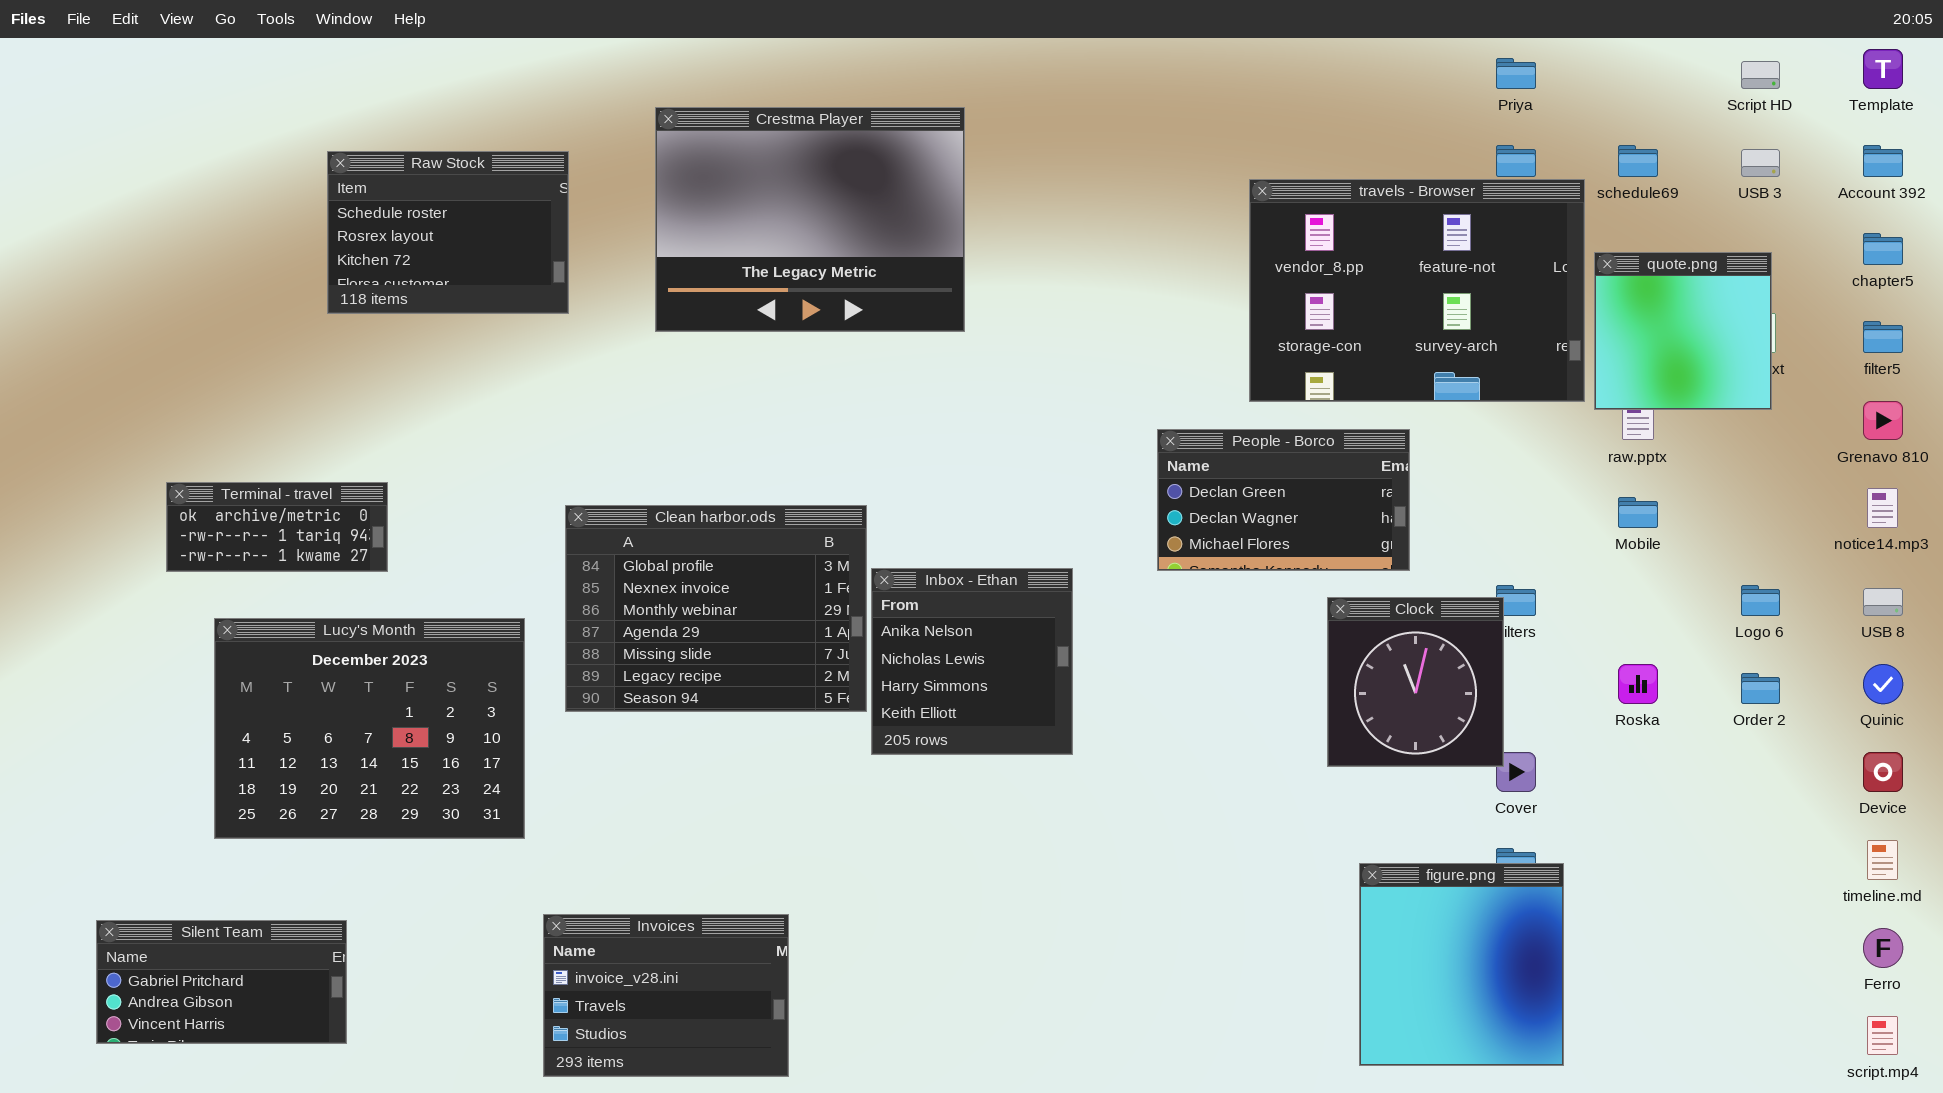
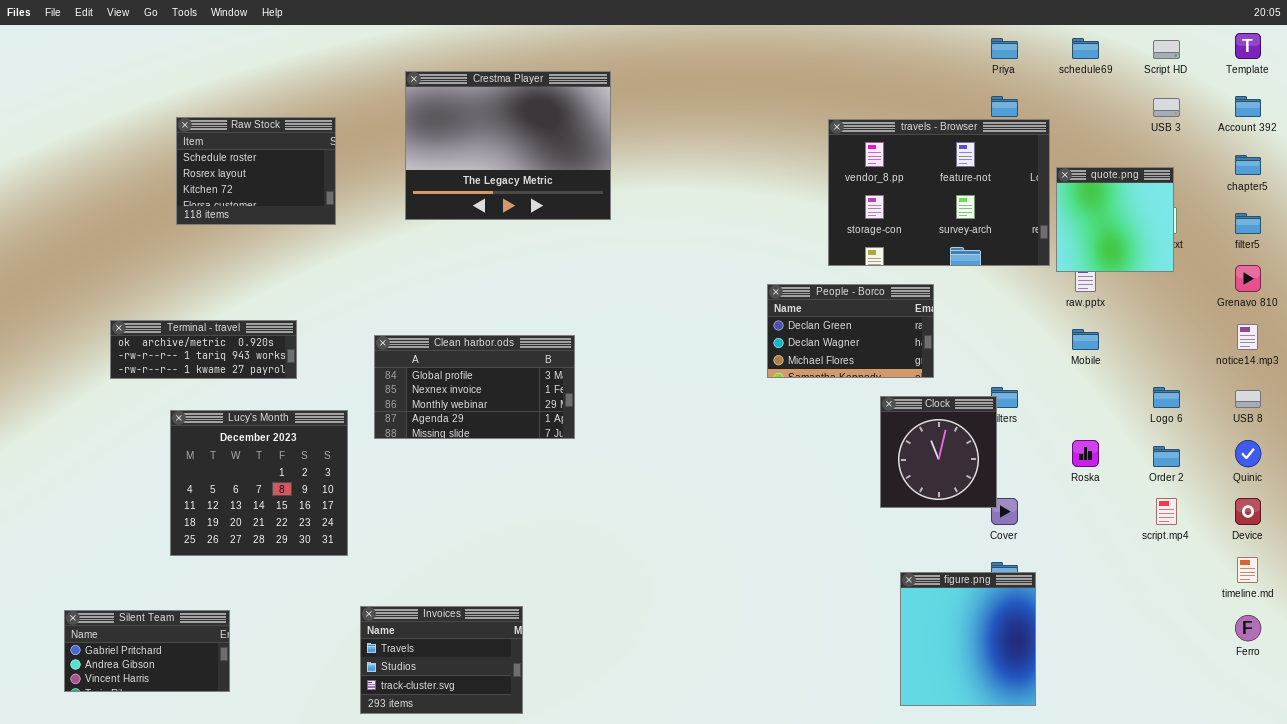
Crestma Player: [655,107,965,332] -> [405,71,611,220], moved
schedule69: [1618,145,1658,177] -> [1072,38,1099,59], moved
Raw Stock: [327,151,569,314] -> [176,117,336,225], moved
Terminal - travel: [166,482,388,572] -> [110,320,297,379], resized
Clean harbor.ods: [565,505,867,712] -> [374,335,575,439], resized
Inbox - Ethan: [871,568,1073,755] -> none, closed
Lucy's Month: [214,618,525,839] -> [170,410,348,556], resized
Invoices: [543,914,789,1077] -> [360,606,523,714], scrolled down 1 row
script.mp4: [1867,1016,1898,1055] -> [1156,498,1177,525], moved

